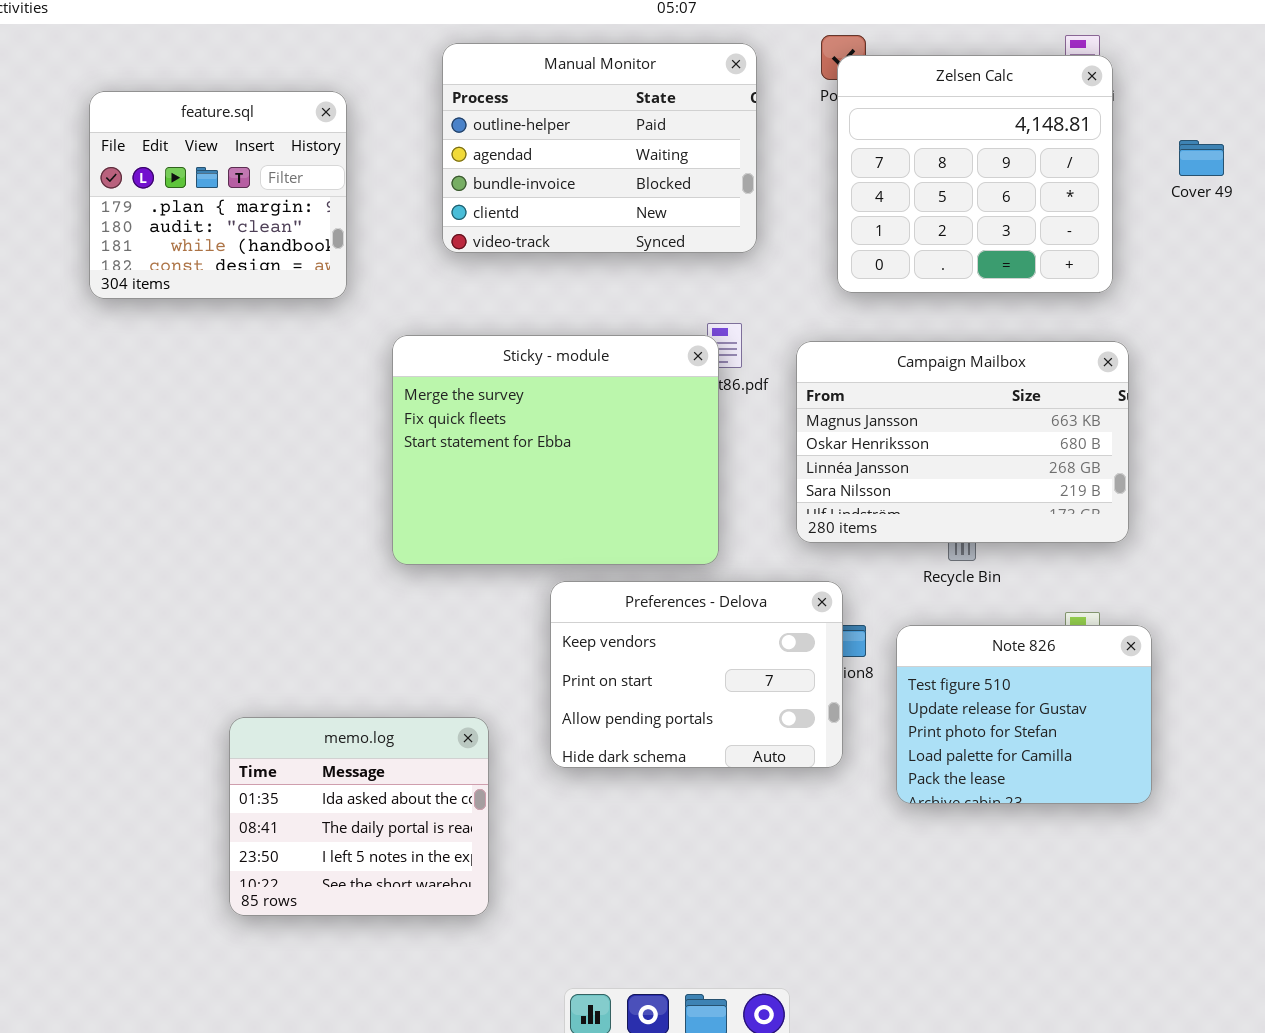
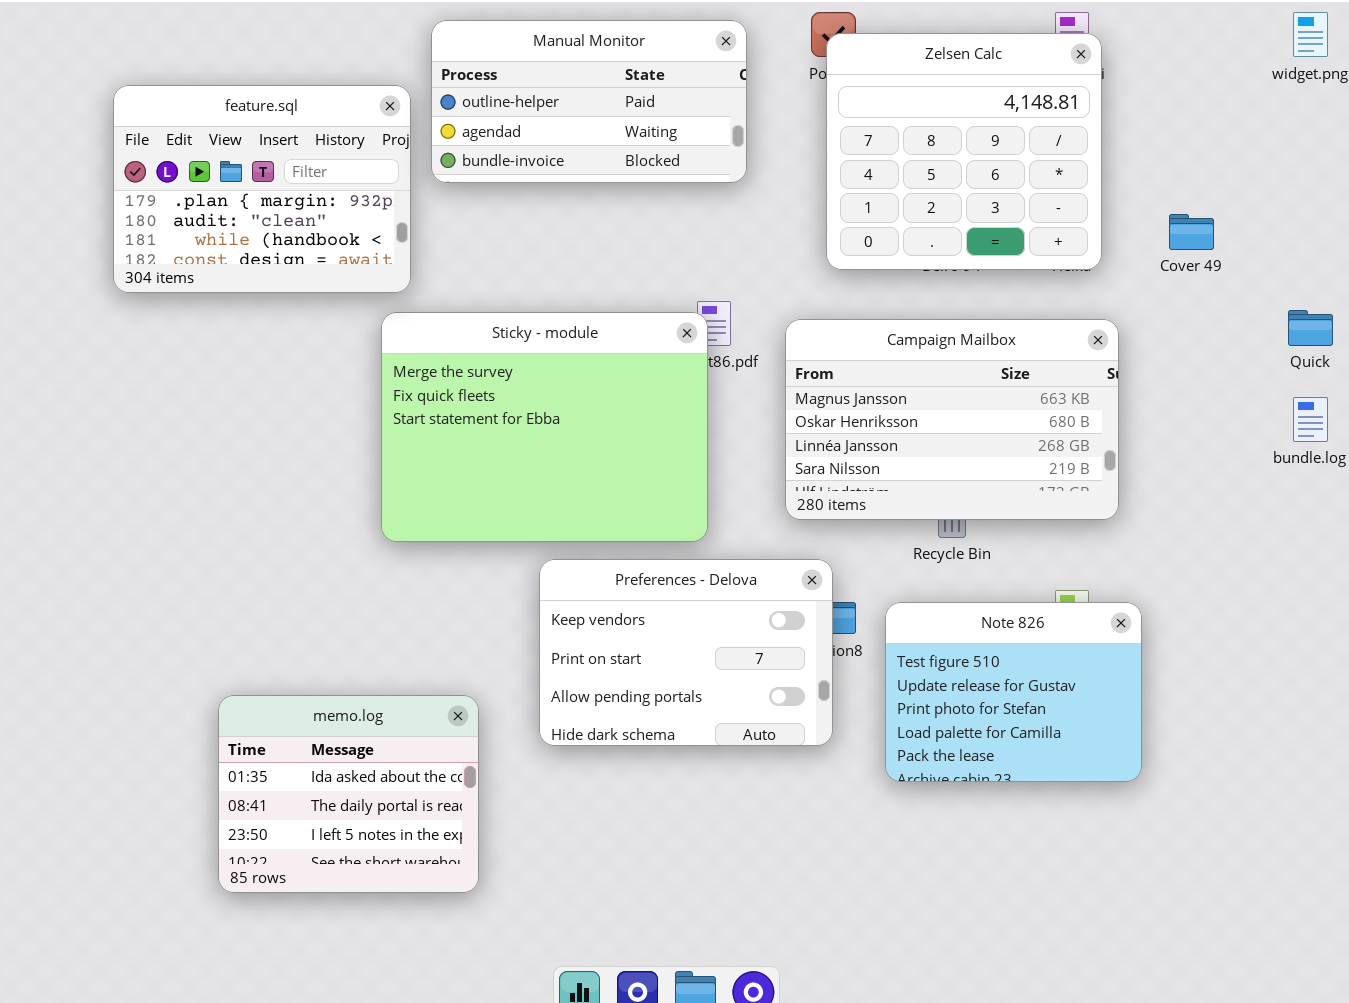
Manual Monitor: [442,43,757,253] -> [431,20,747,183], resized
feature.sql: [89,91,347,299] -> [113,85,411,293], moved, resized
Cover 49: [1179,140,1224,176] -> [1169,214,1214,250], moved

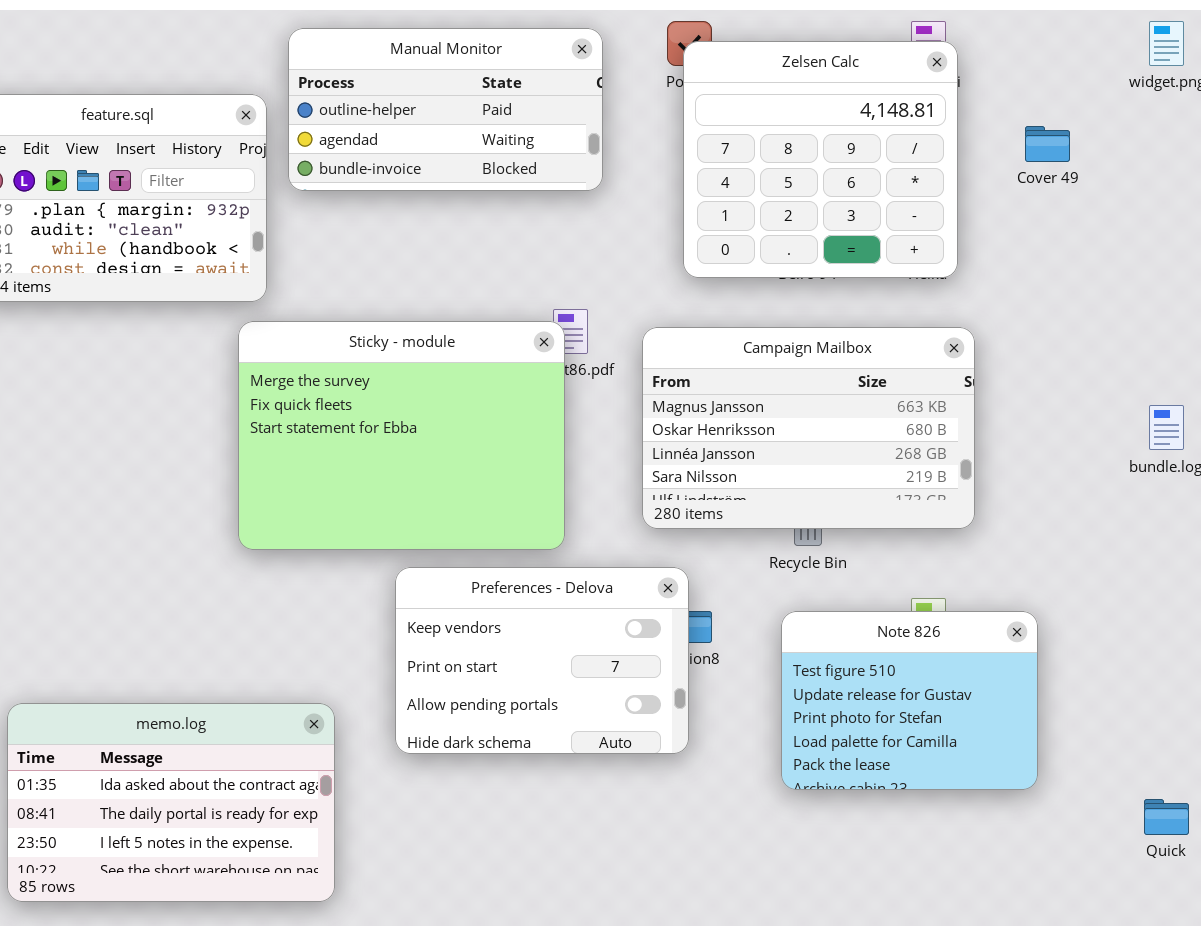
Cover 49: [1169,214,1214,250] -> [1025,126,1070,162], moved
Quick: [1288,310,1333,346] -> [1144,799,1189,835], moved
Note 826: [885,602,1142,782] -> [781,611,1038,790], moved
memo.log: [218,695,479,893] -> [7,703,335,902], resized

